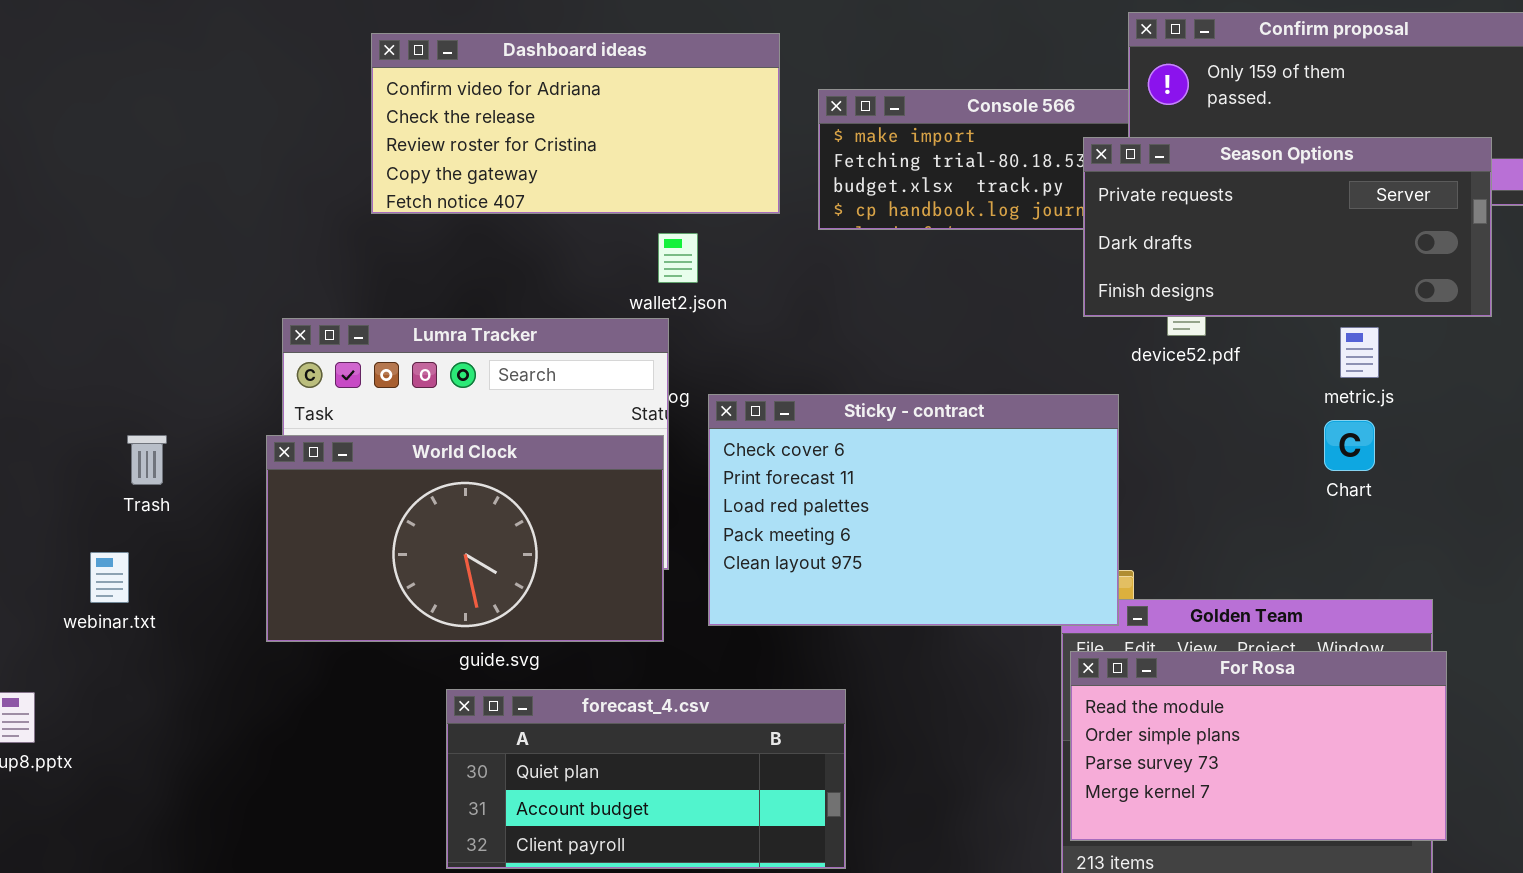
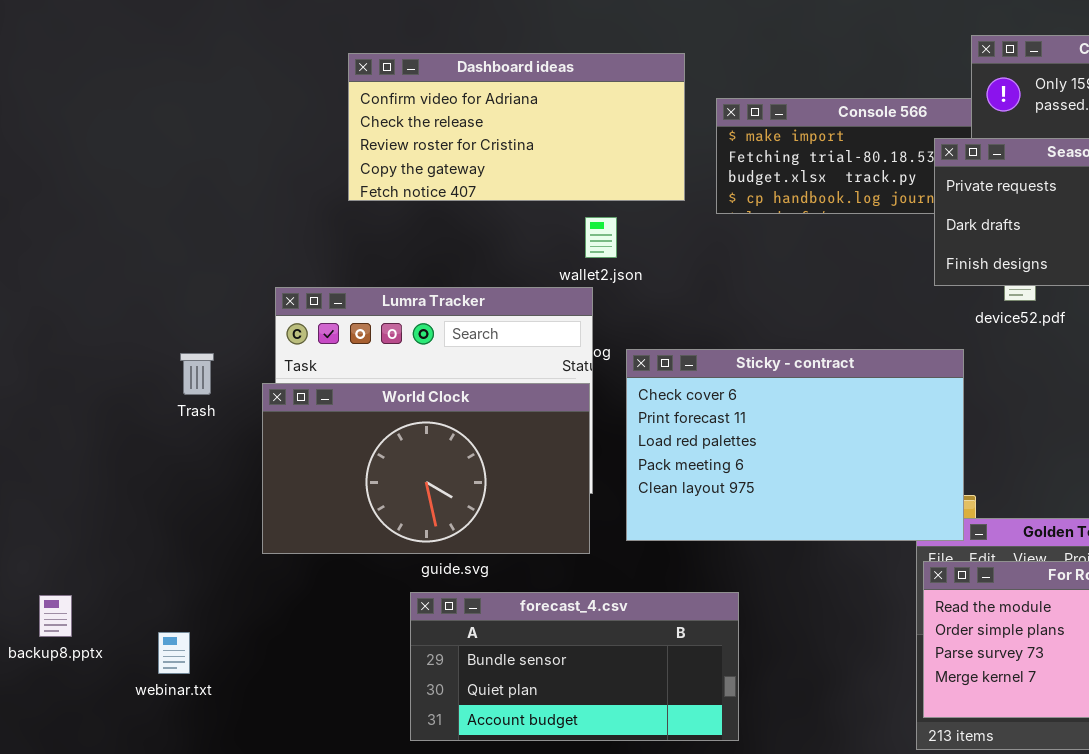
Trash: [127,435,167,485] -> [180,353,214,395], moved
webinar.txt: [90,552,129,603] -> [158,632,190,674], moved
forecast_4.csv: [446,689,846,869] -> [410,592,739,741], scrolled up 1 row

